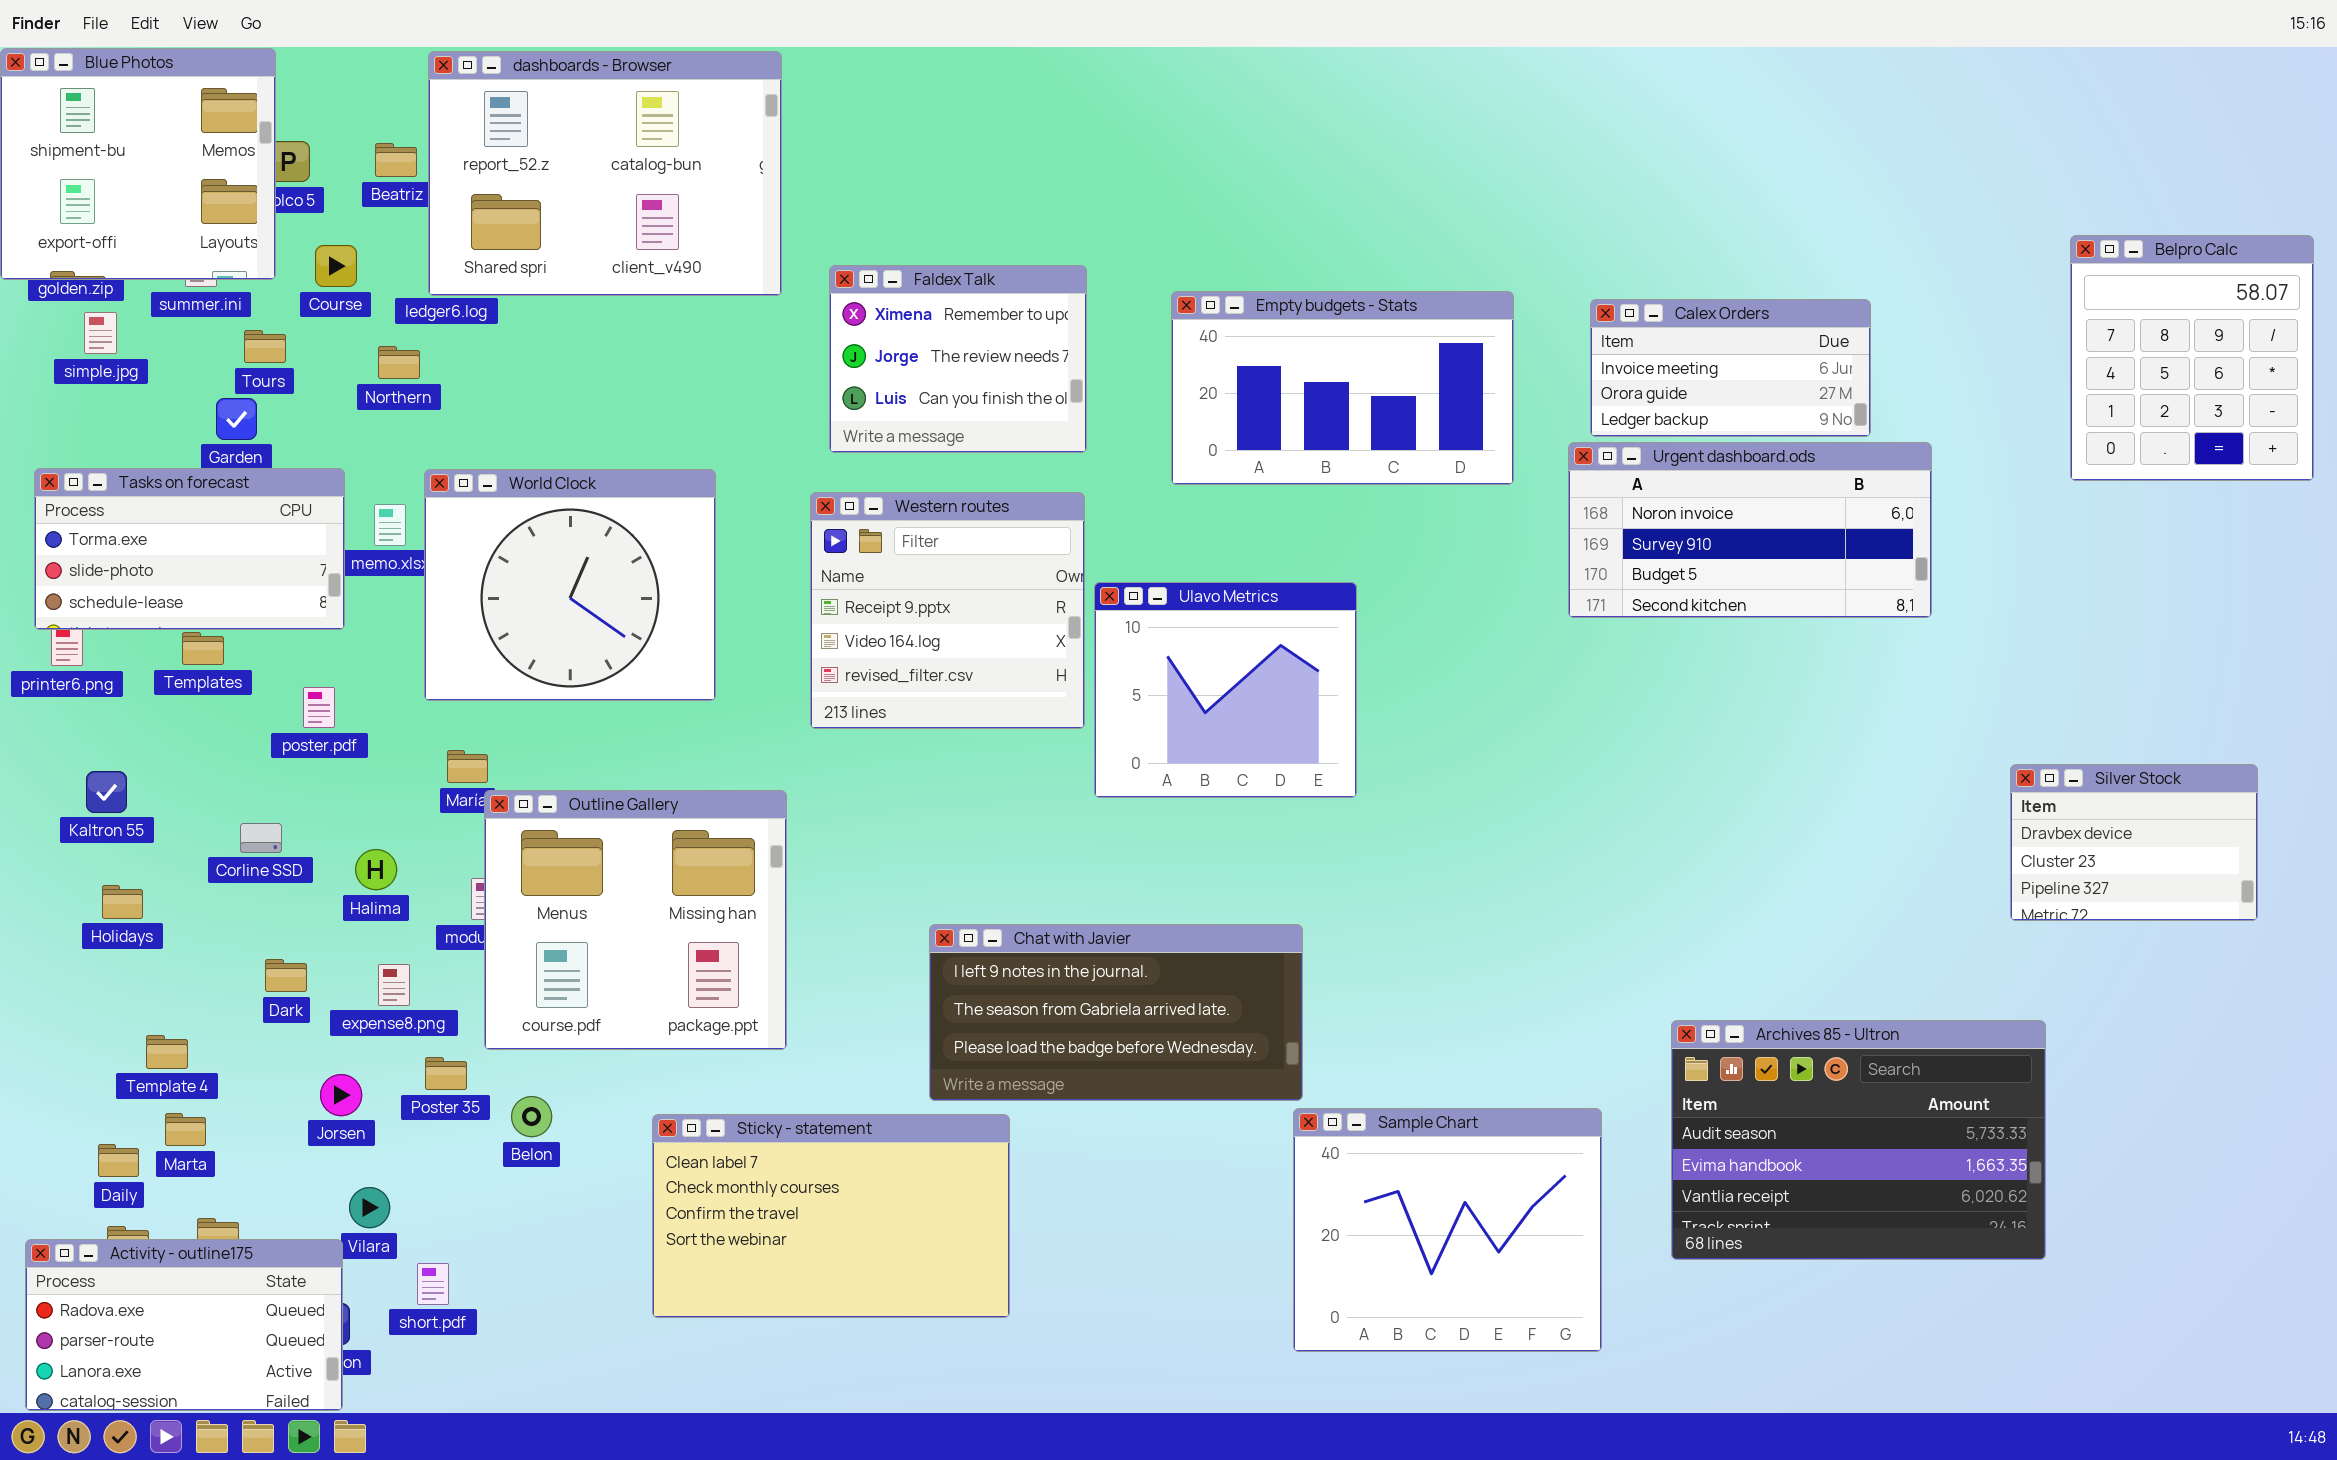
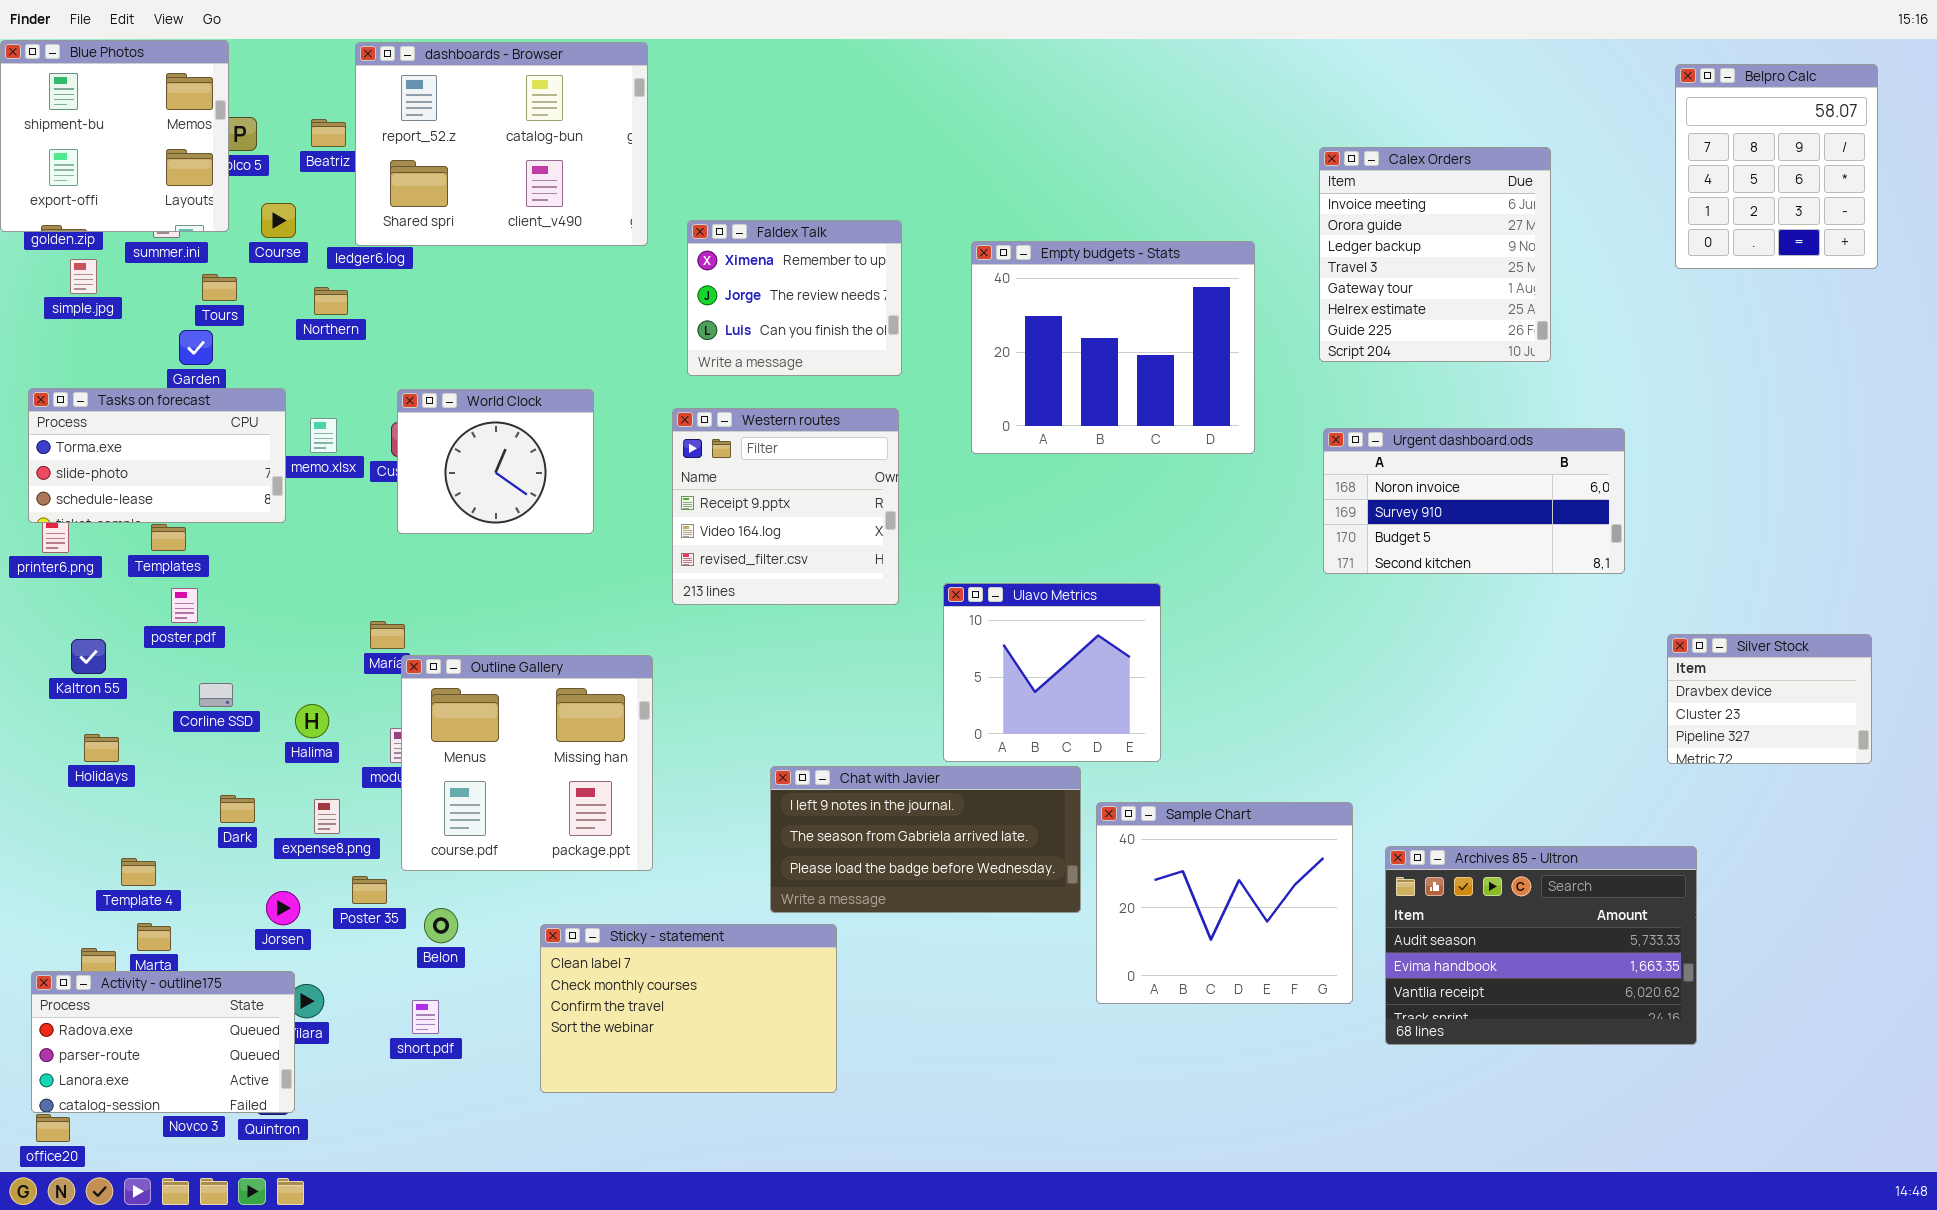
Belpro Calc: [2070,235,2314,481] -> [1675,64,1878,269], moved
Empty budgets - Stats: [1171,291,1514,485] -> [971,241,1255,454], resized
Calex Orders: [1590,299,1871,437] -> [1319,147,1551,362], resized
Urgent dashboard.ods: [1568,442,1932,618] -> [1323,428,1625,574], moved
World Clock: [424,469,716,701] -> [397,389,594,534], resized
Ulavo Metrics: [1094,582,1357,798] -> [943,583,1161,762], moved
poster.pdf: [303,687,335,728] -> [171,588,198,623], moved
Sample Chart: [1293,1108,1602,1352] -> [1096,802,1353,1004], moved
Activity - outline175: [25,1239,343,1411] -> [31,971,295,1113], moved
short.pdf: [417,1263,449,1305] -> [412,1000,439,1034], moved

